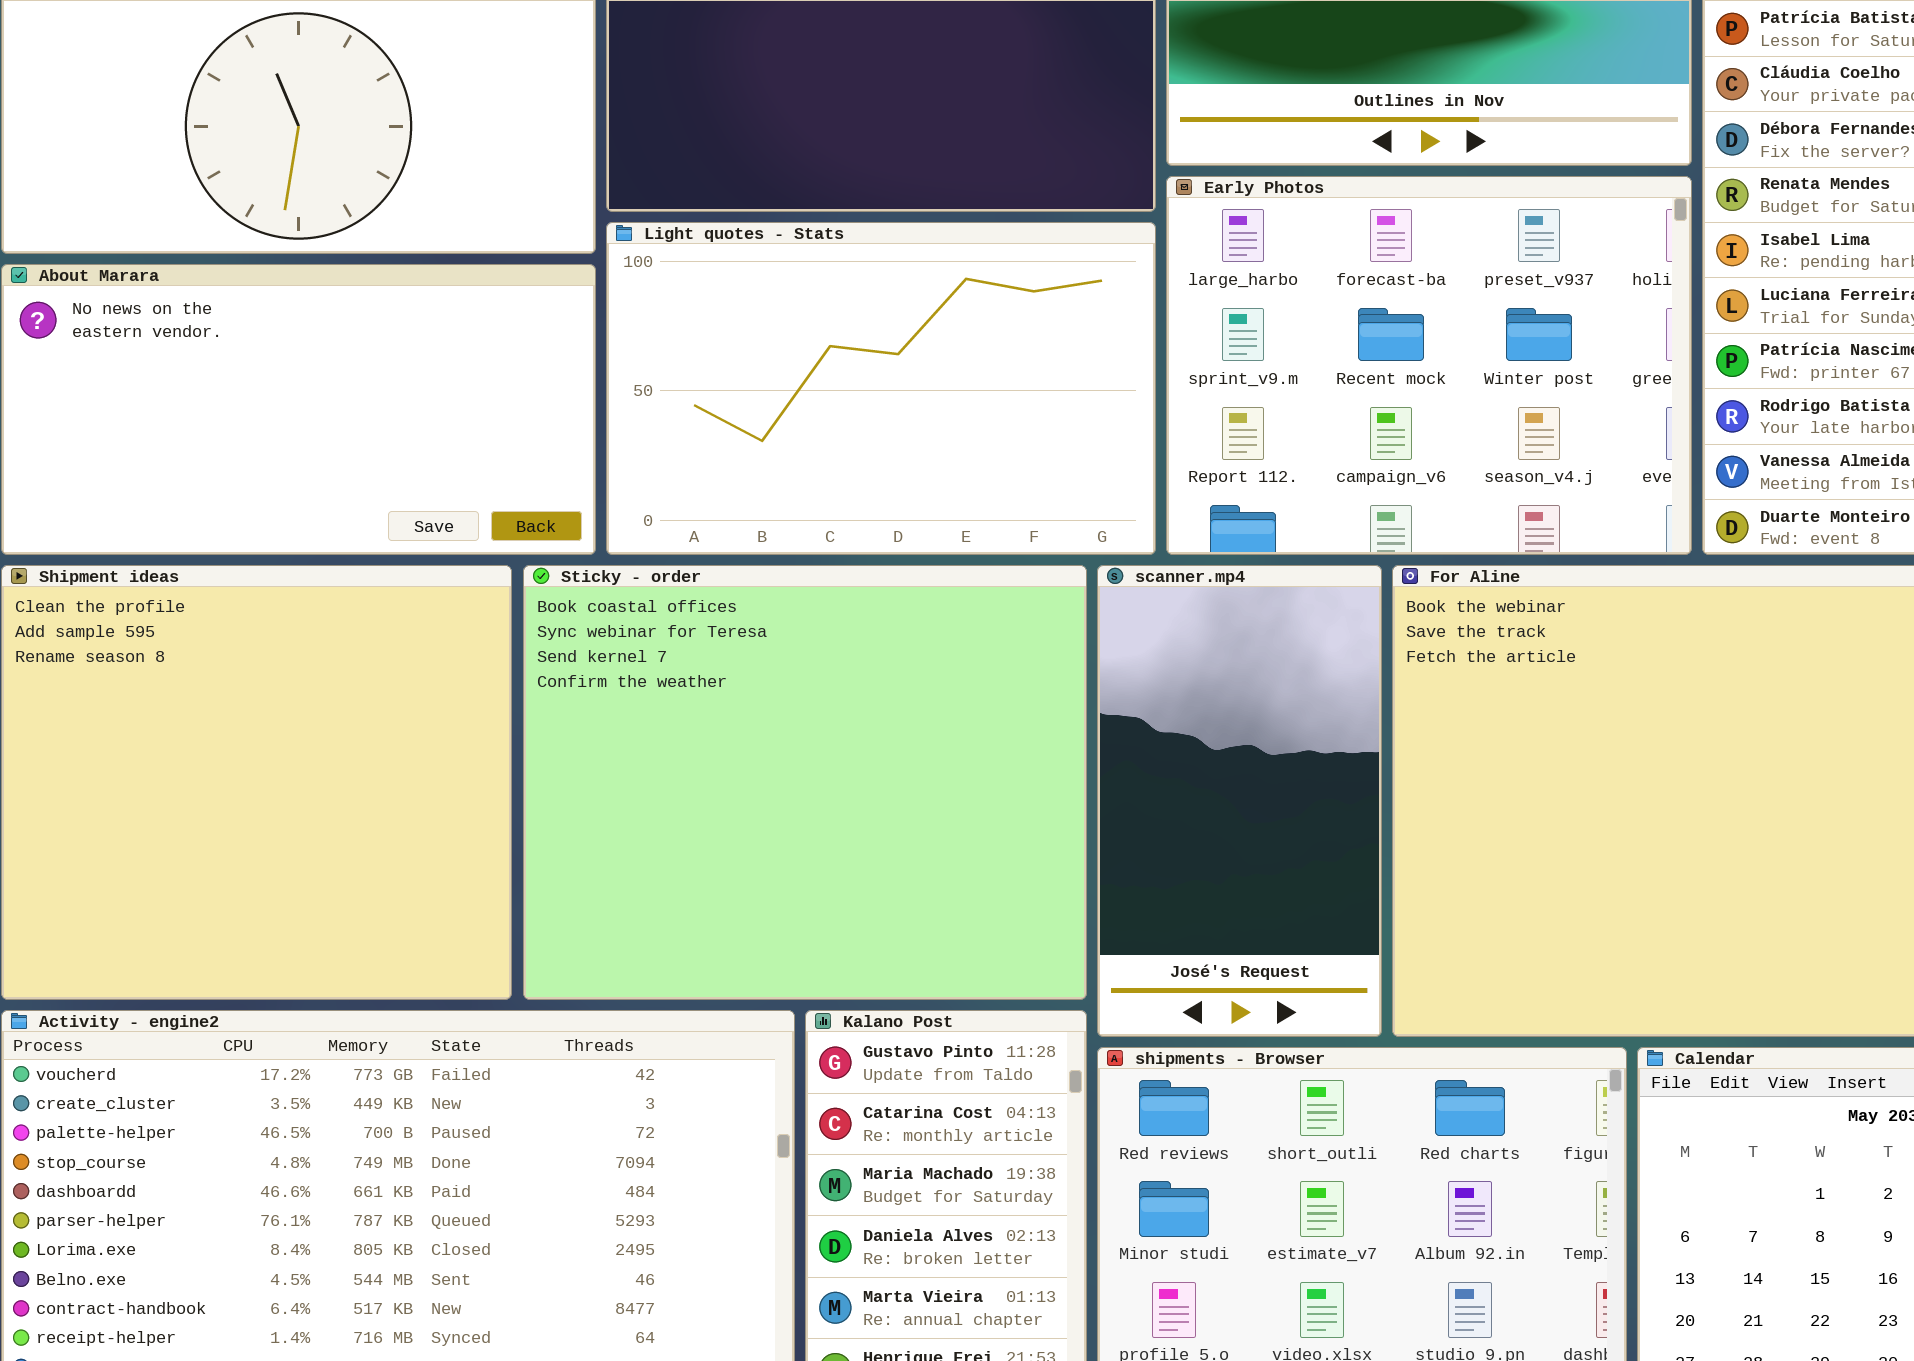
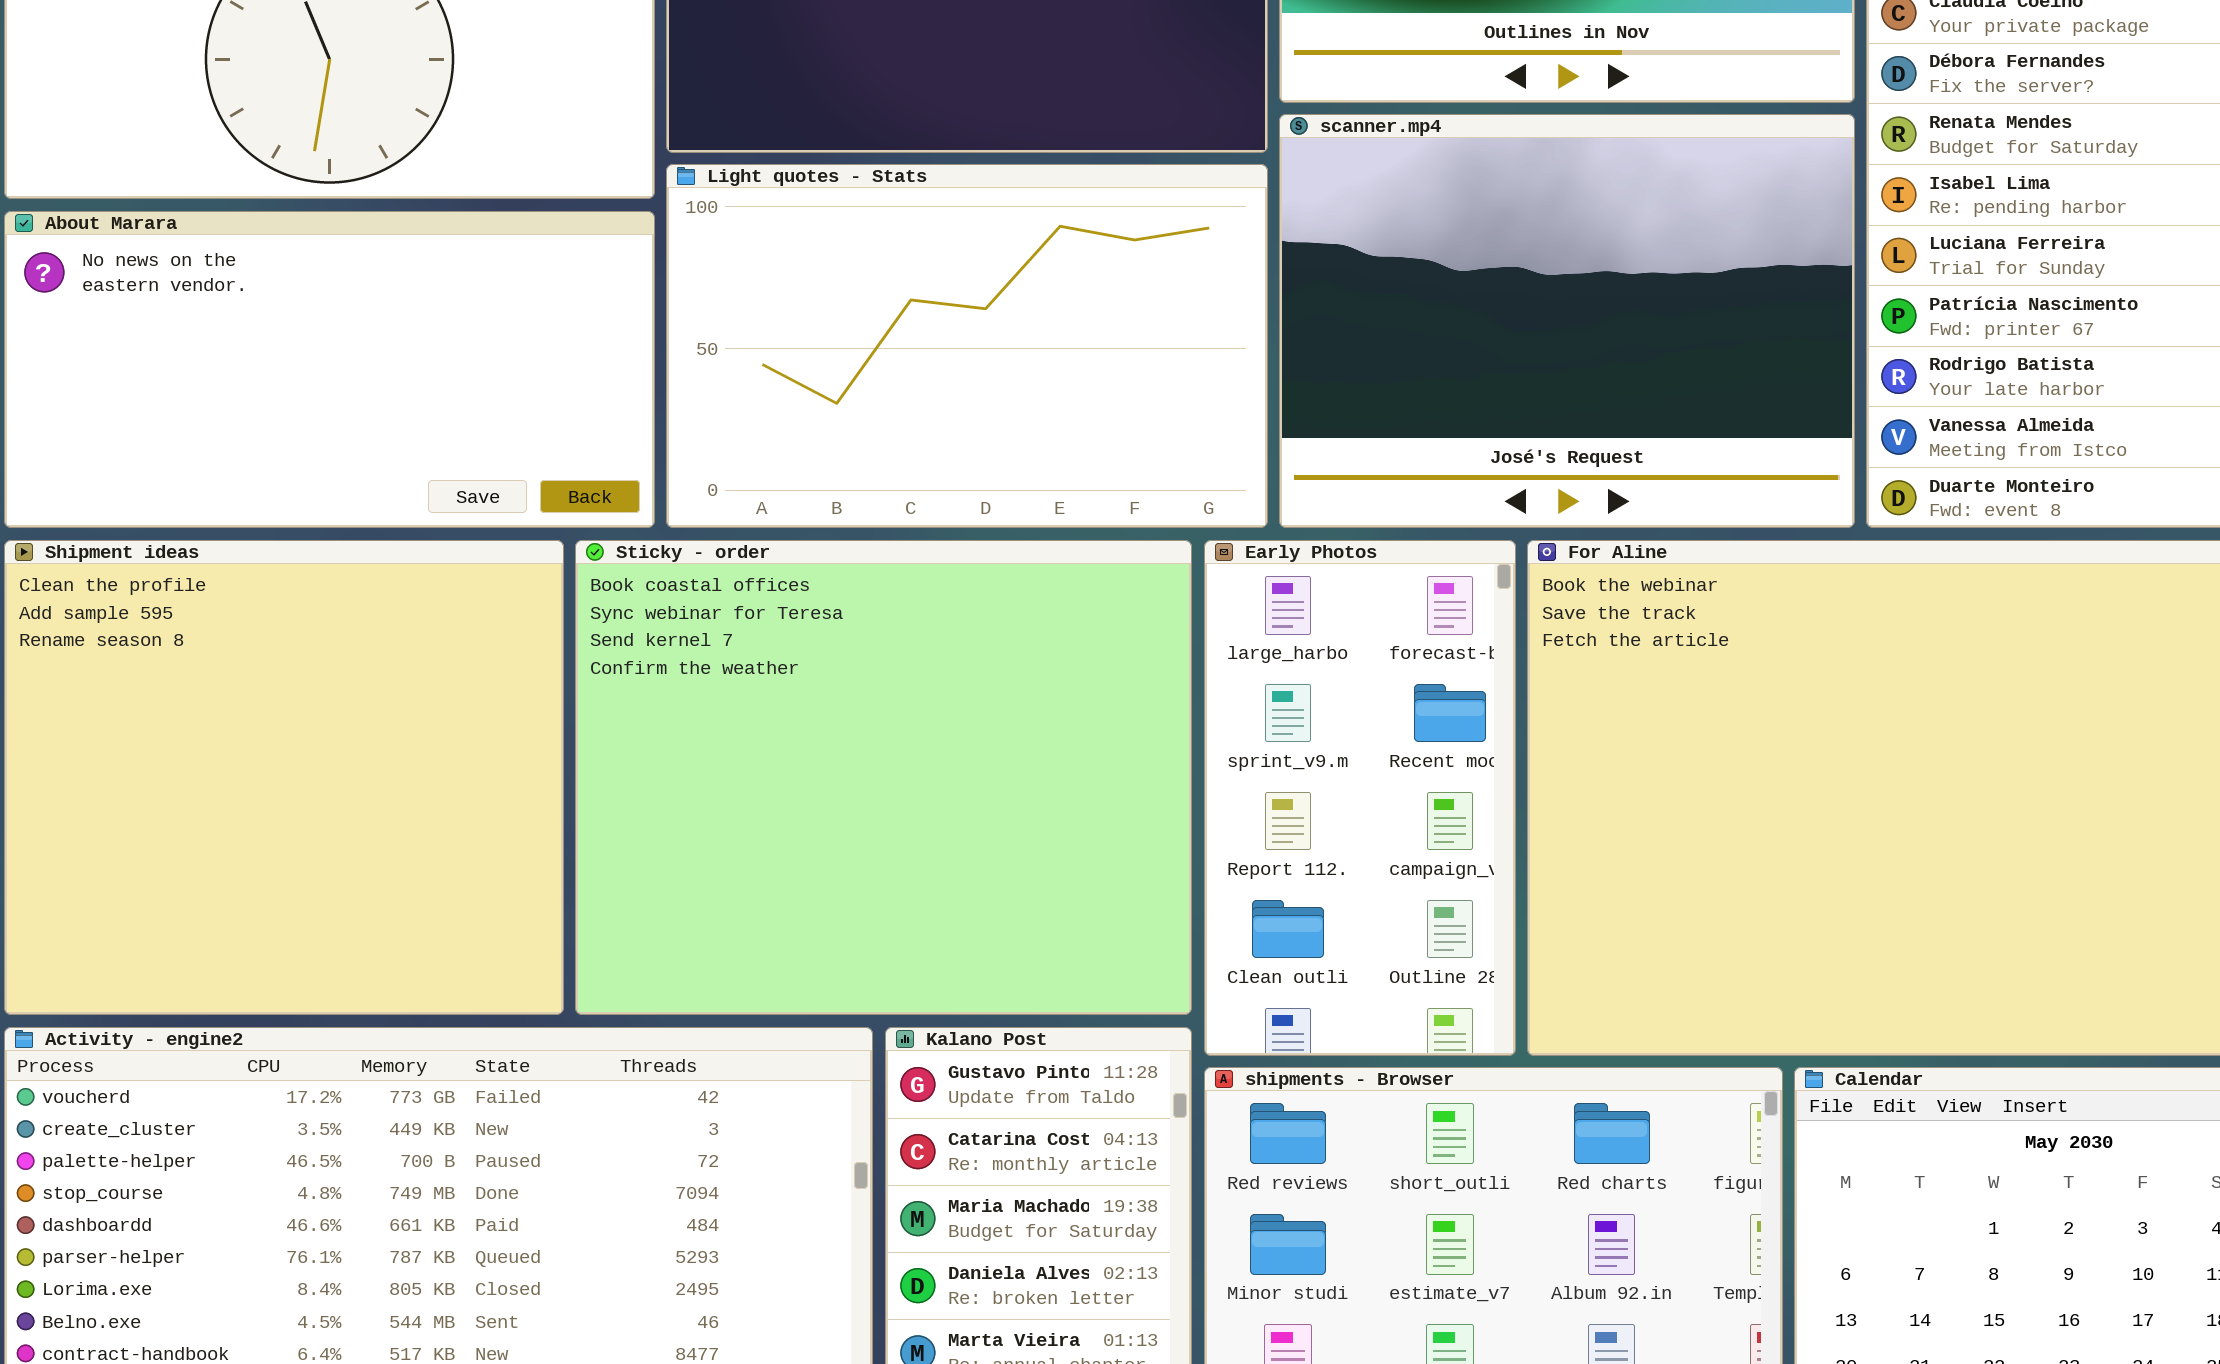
Early Photos: [1166,176,1692,555] -> [1204,540,1516,1056], moved, resized
scanner.mp4: [1097,565,1382,1037] -> [1279,114,1855,528], moved, resized

